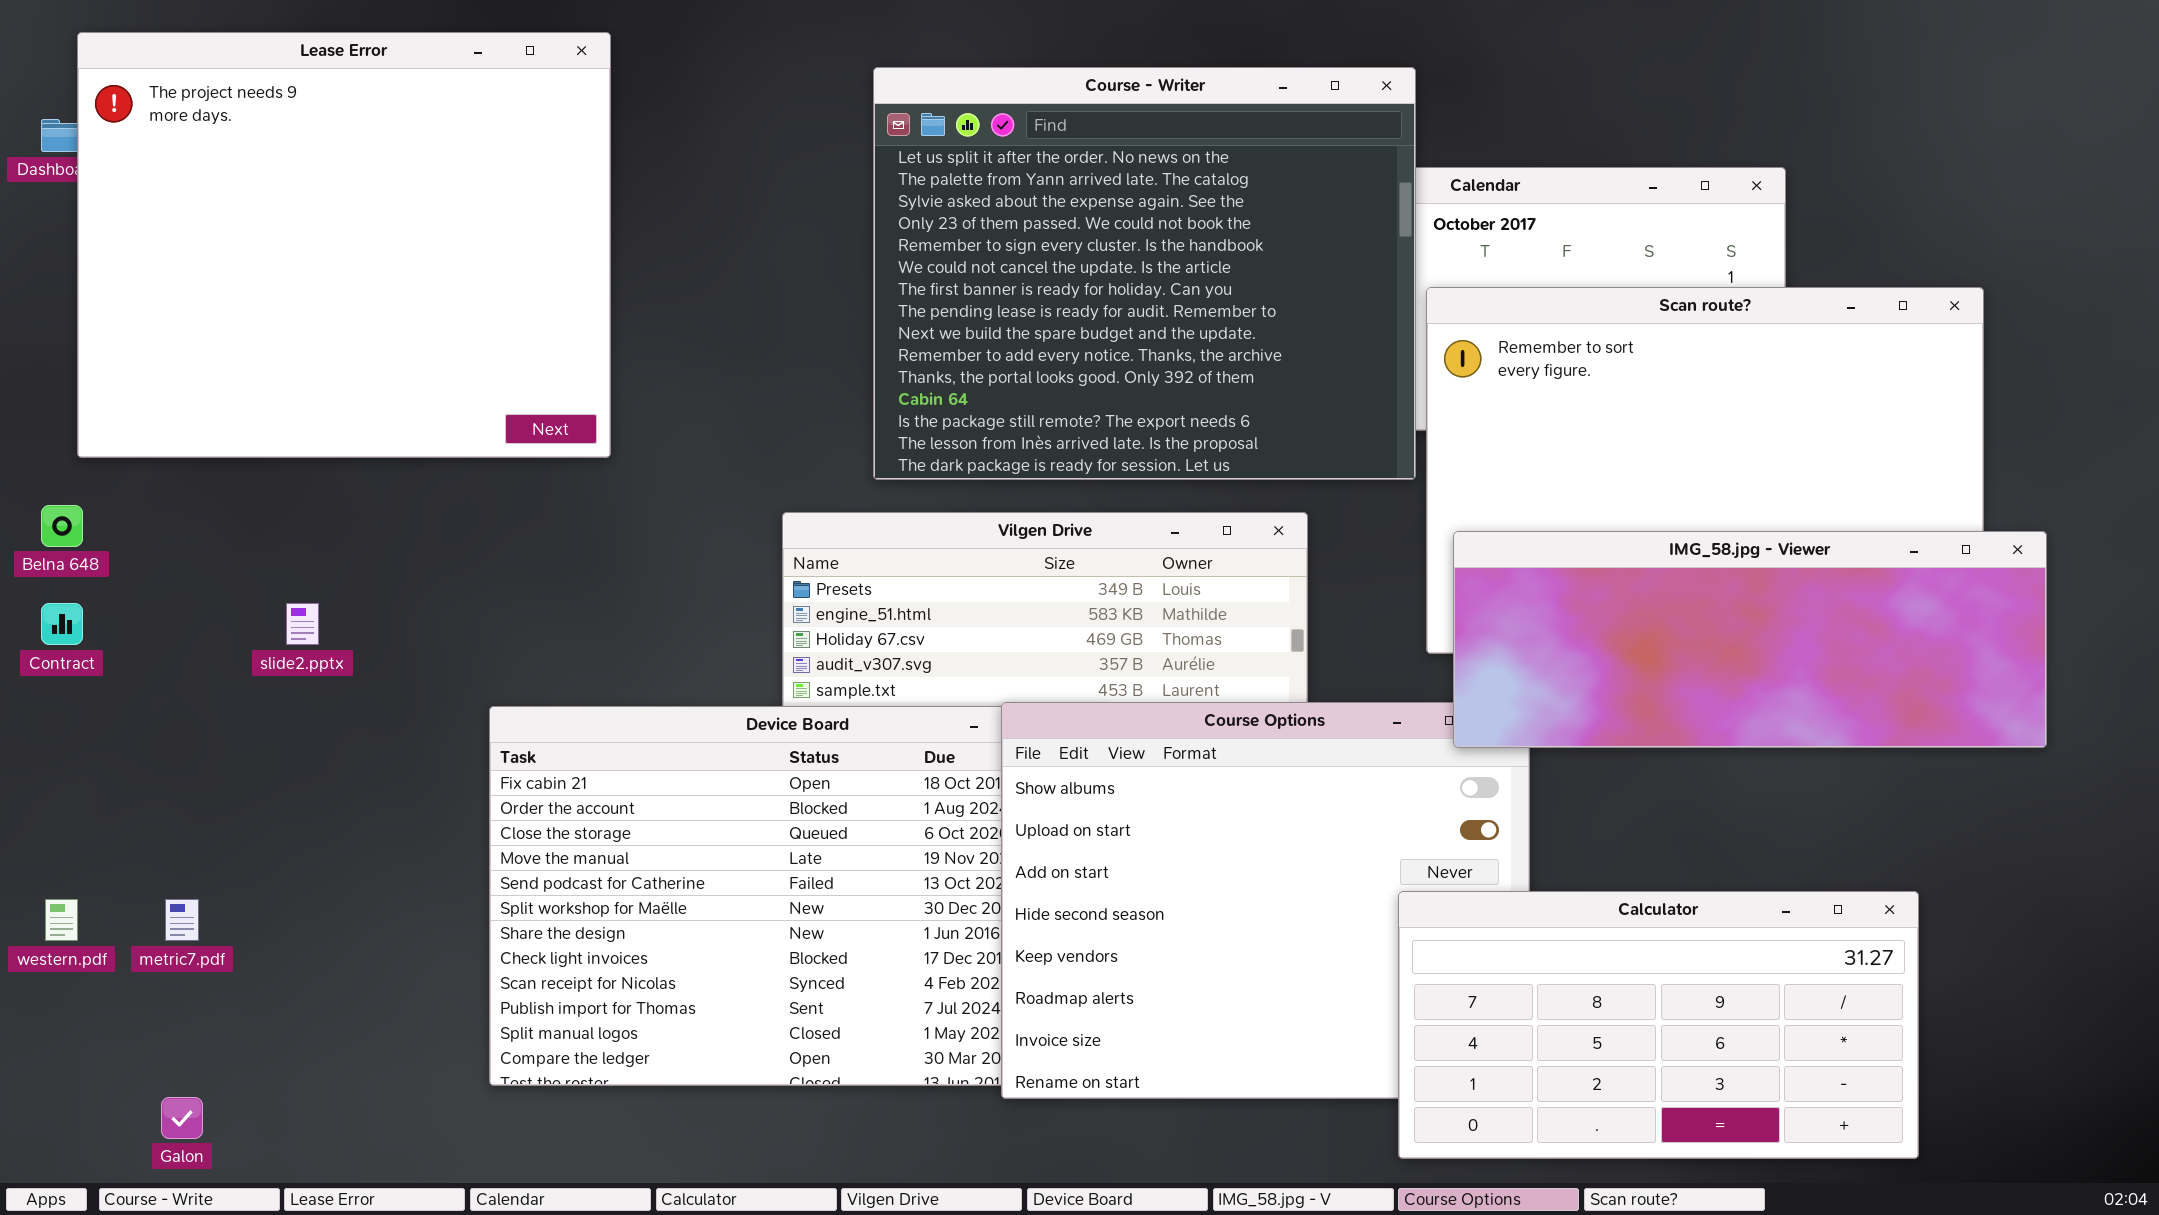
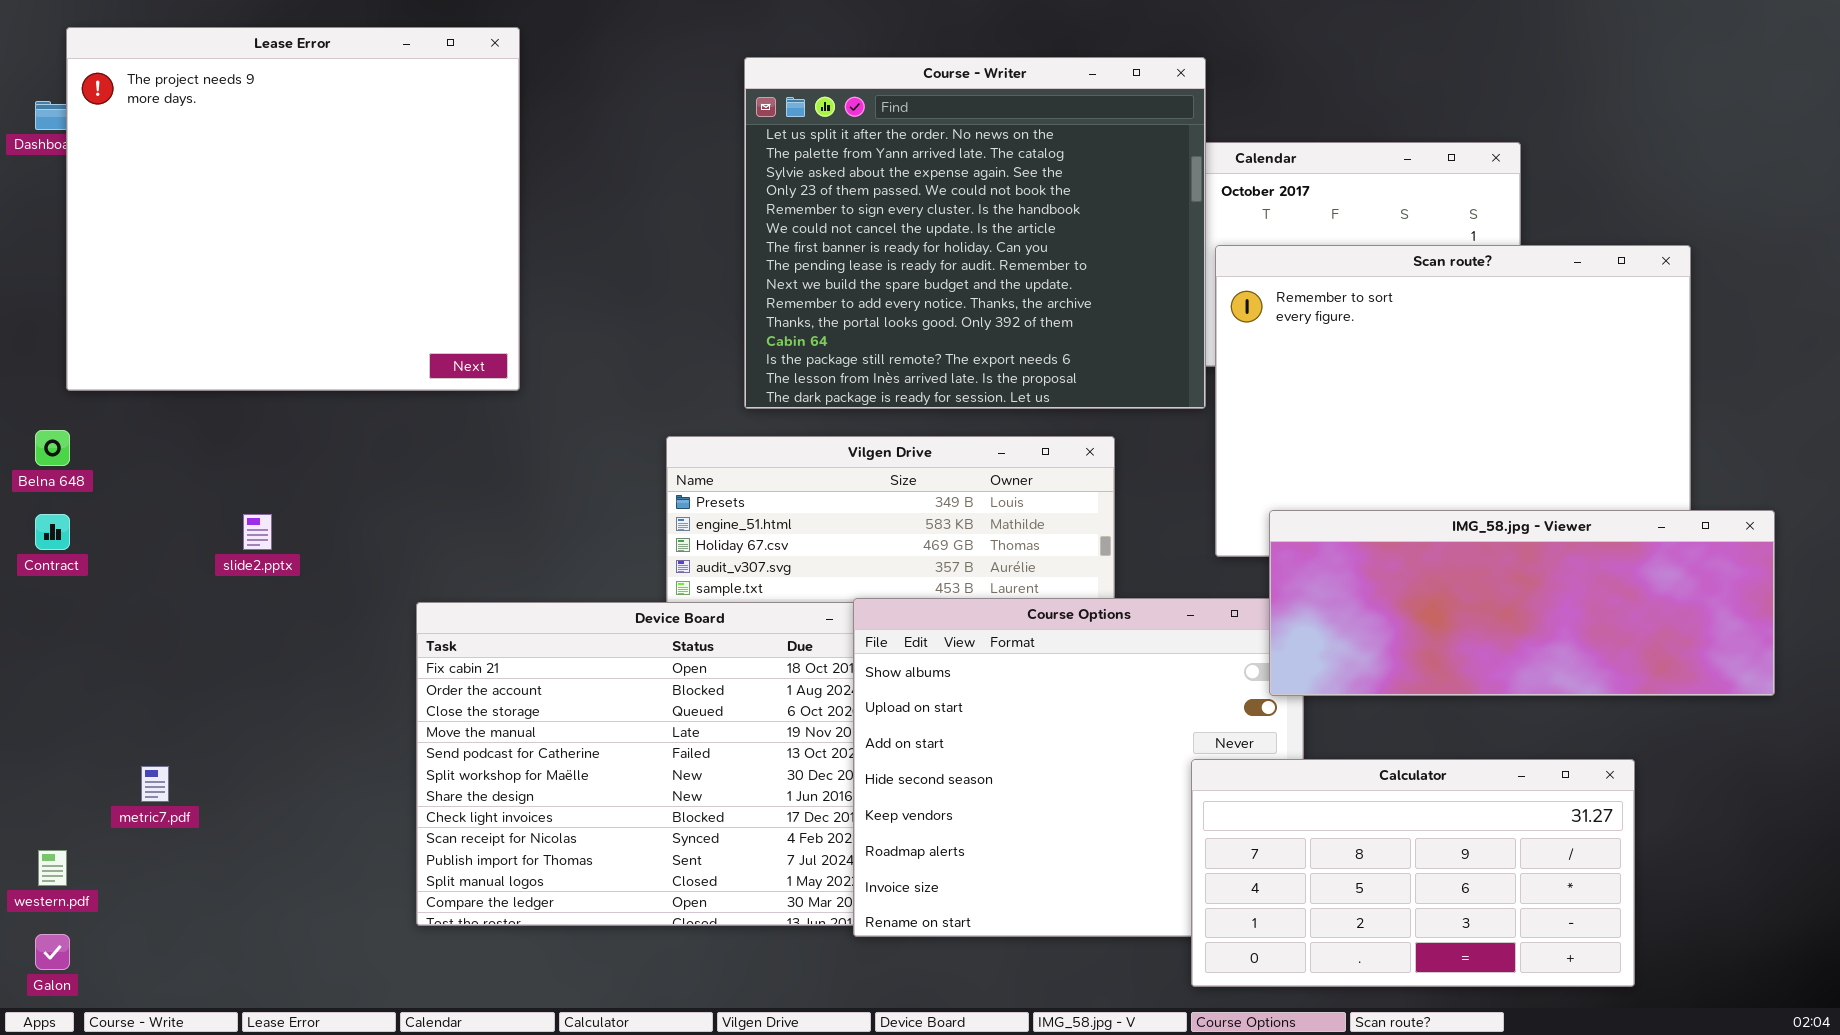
IMG_58.jpg - Viewer: [1453,531,2047,748] -> [1269,510,1775,696], moved
western.pdf: [45,899,78,941] -> [38,850,67,886], moved
Galon: [161,1097,203,1139] -> [35,934,70,970], moved

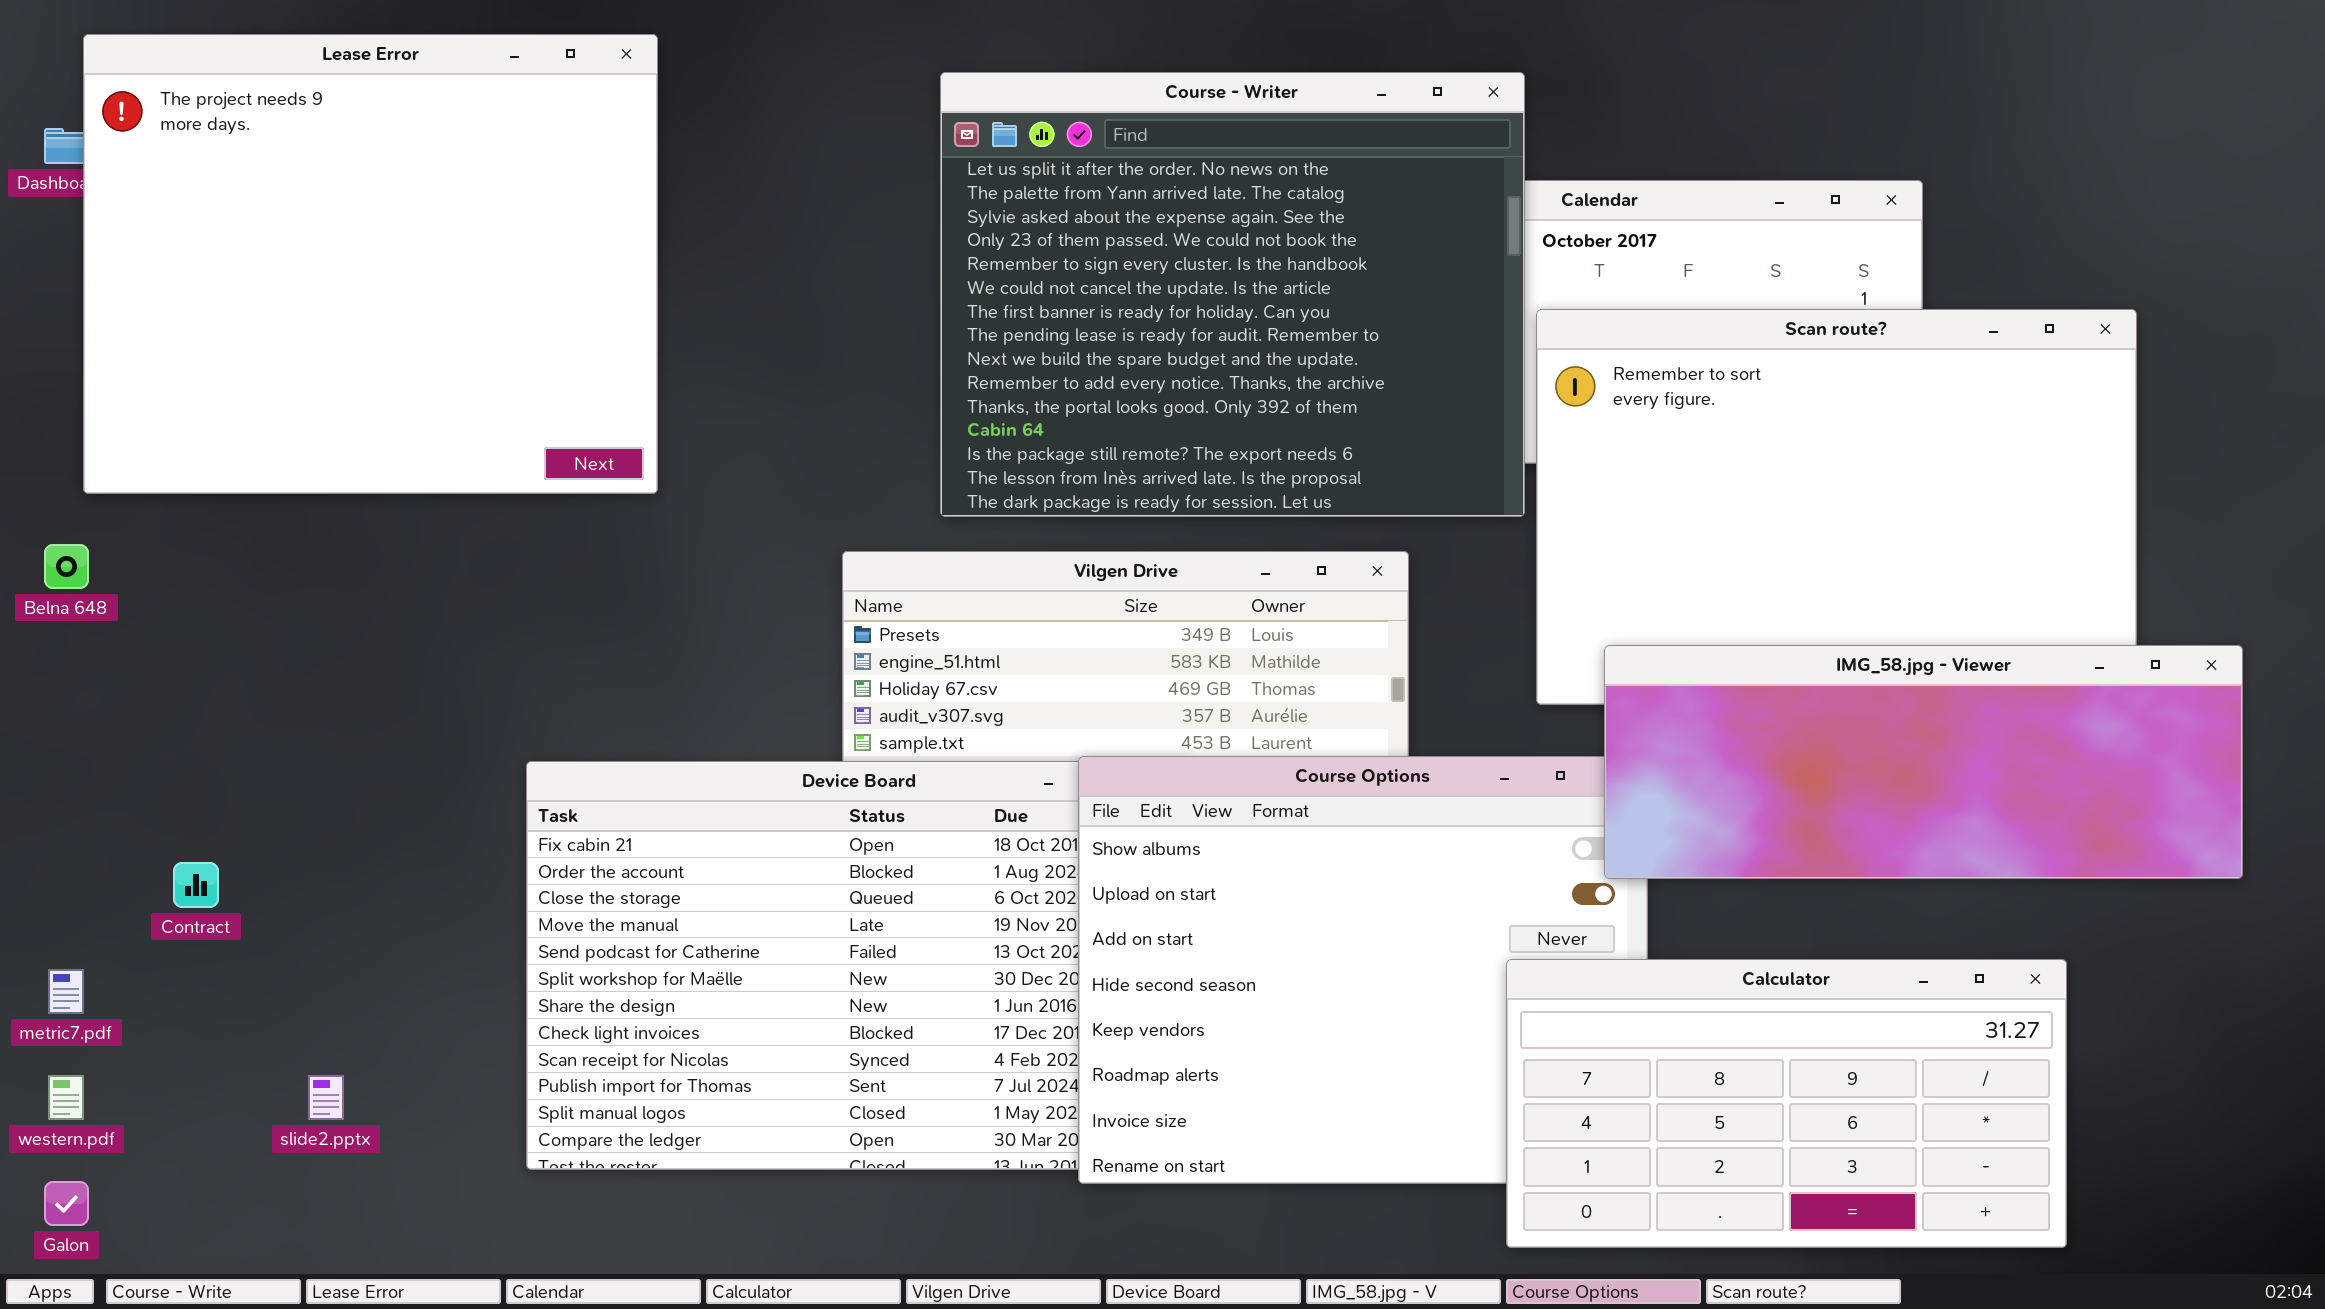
Contract: [35,514,70,550] -> [173,862,219,908], moved
slide2.pptx: [243,514,272,550] -> [308,1075,344,1120], moved
metric7.pdf: [141,766,169,802] -> [48,969,84,1014], moved

